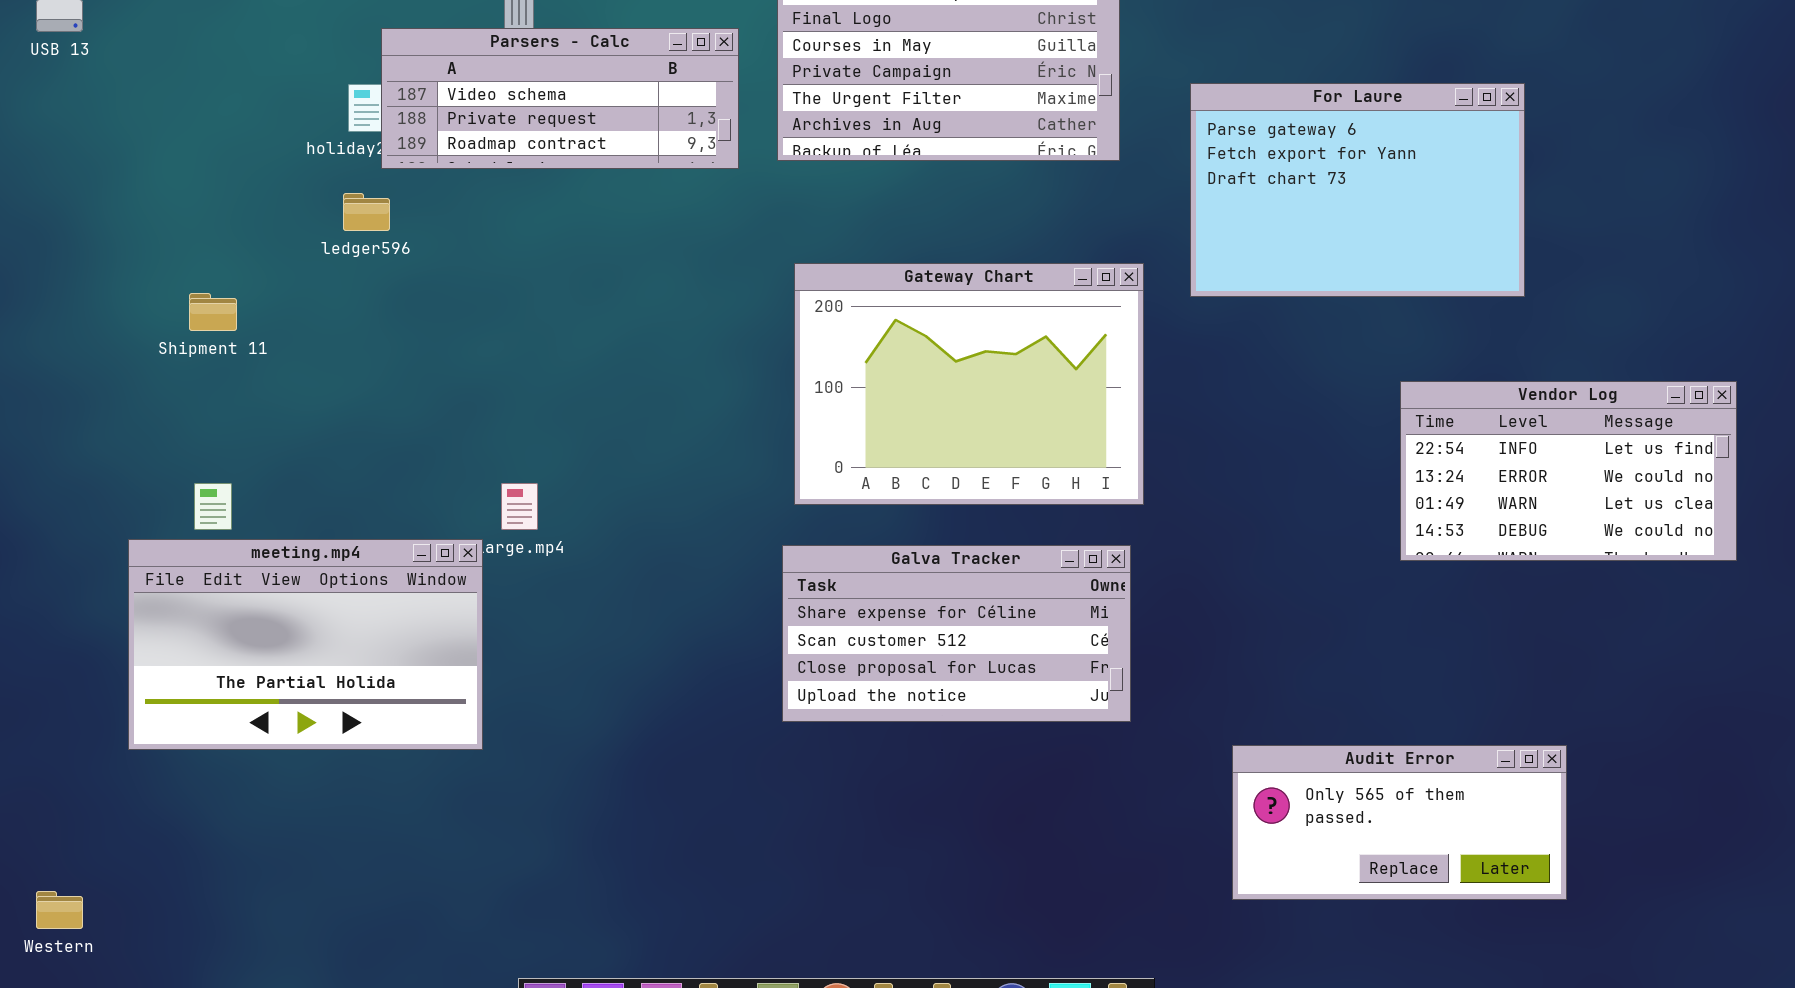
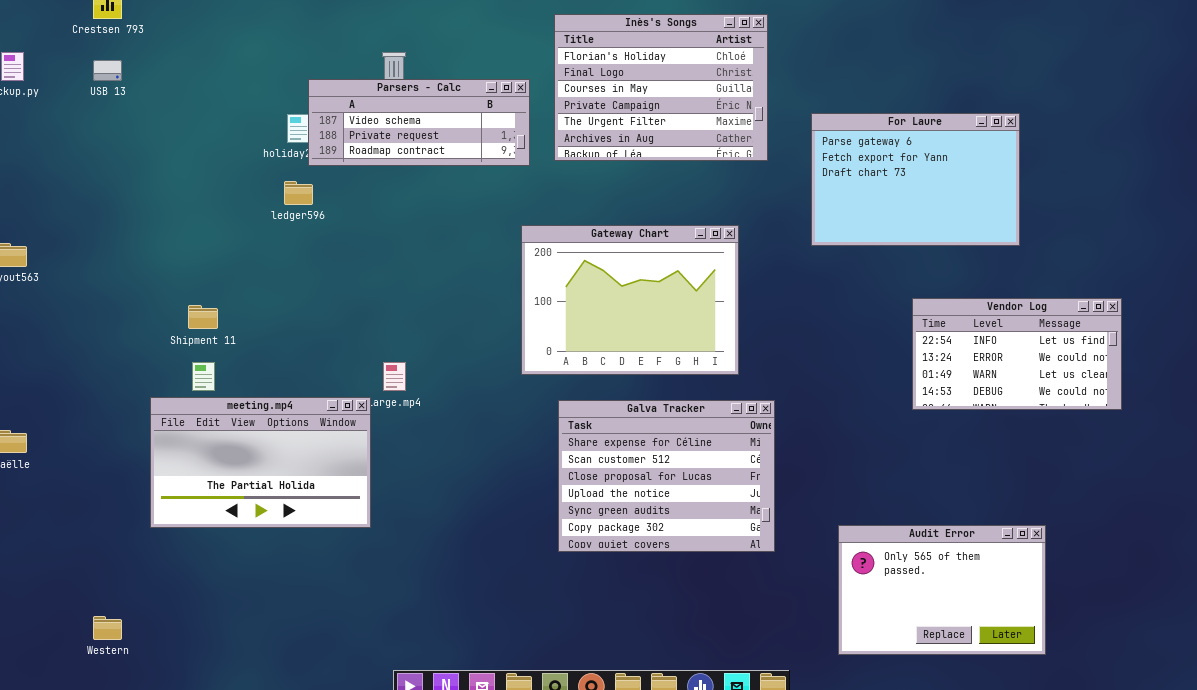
Gateway Chart: [794,263,1144,505] -> [521,225,739,375], moved
Shipment 11: [189,293,237,331] -> [188,305,218,329], moved
Vendor Log: [1400,381,1737,561] -> [912,298,1122,410], moved
Galva Tracker: [782,545,1131,722] -> [558,400,775,552], resized
Audit Error: [1232,745,1567,900] -> [838,525,1046,655], resized

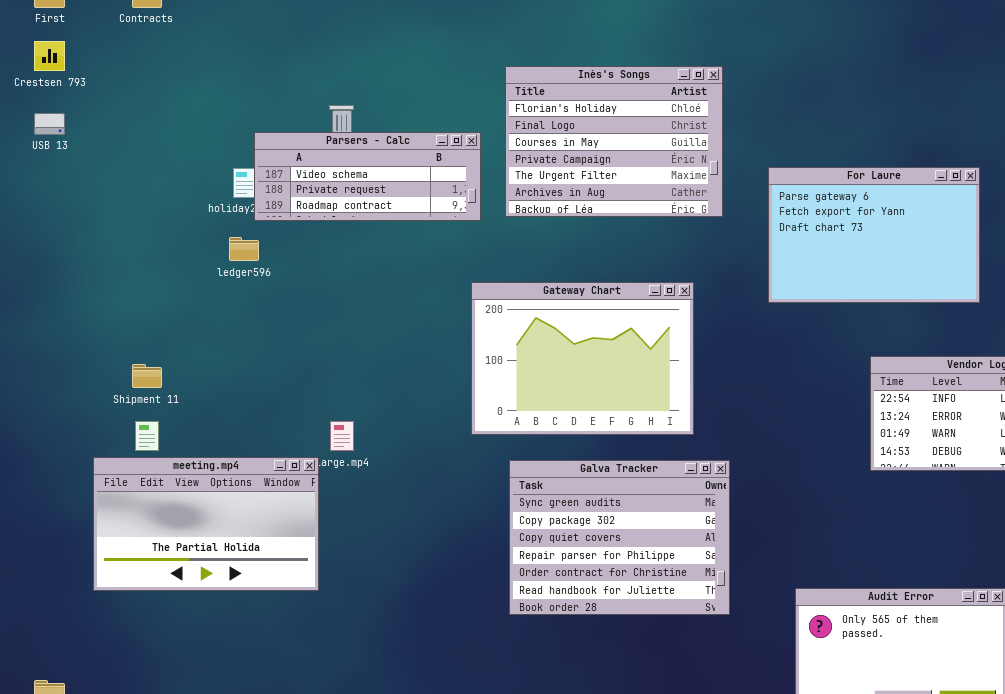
Galva Tracker: [558,400,775,552] -> [509,460,730,615], scrolled down 4 rows

